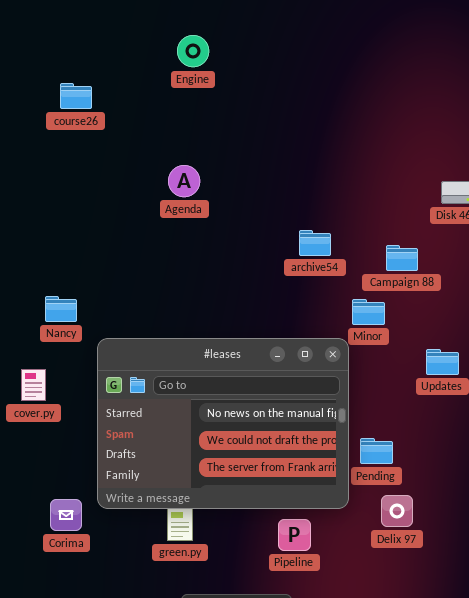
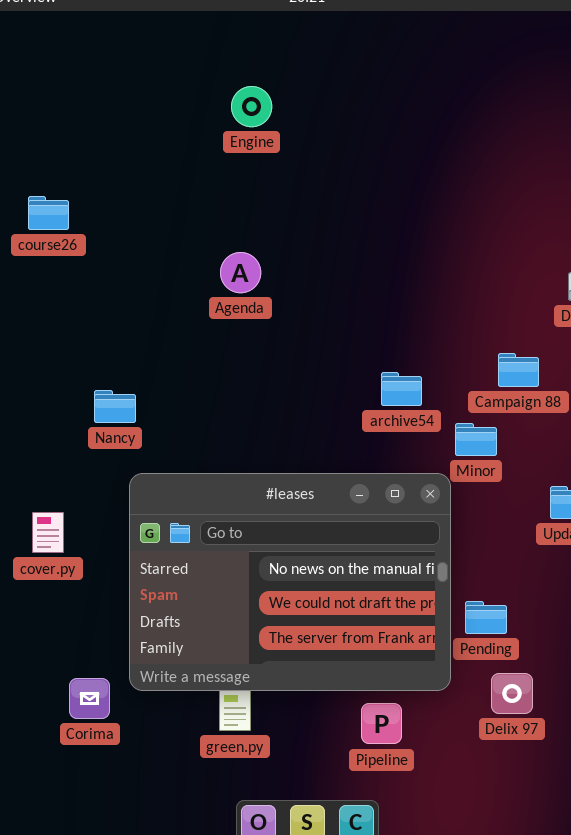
course26: [60,83,92,109] -> [28,196,69,230], moved
archive54: [299,230,331,256] -> [381,372,422,406], moved
Nancy: [45,296,77,322] -> [94,390,136,423], moved

